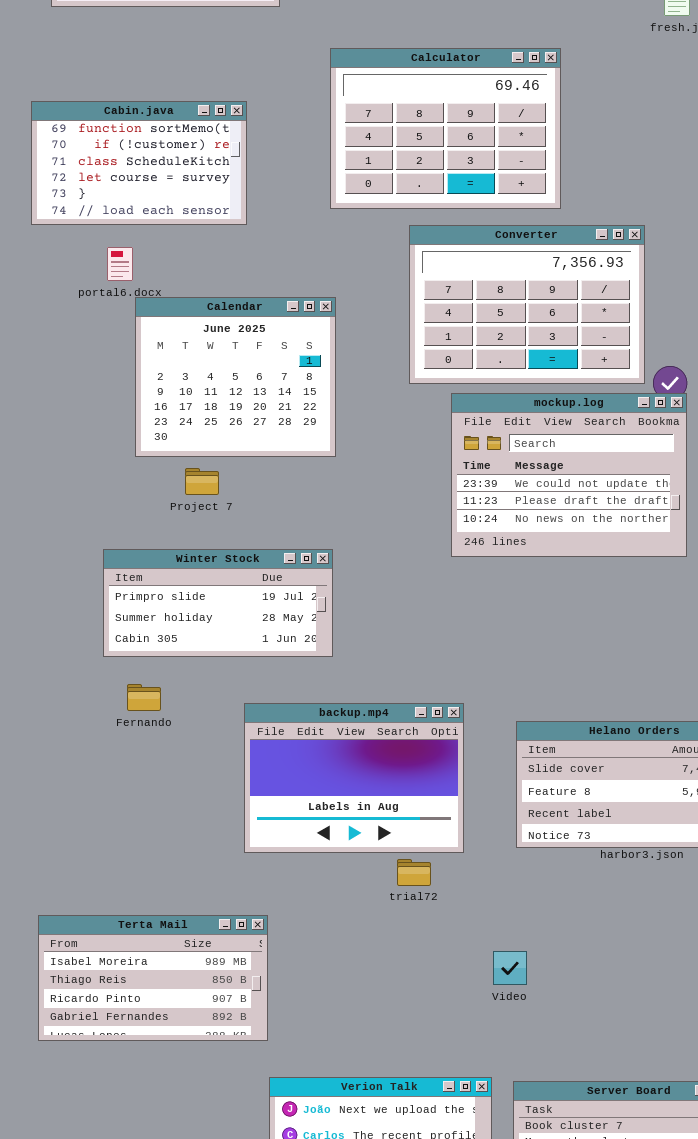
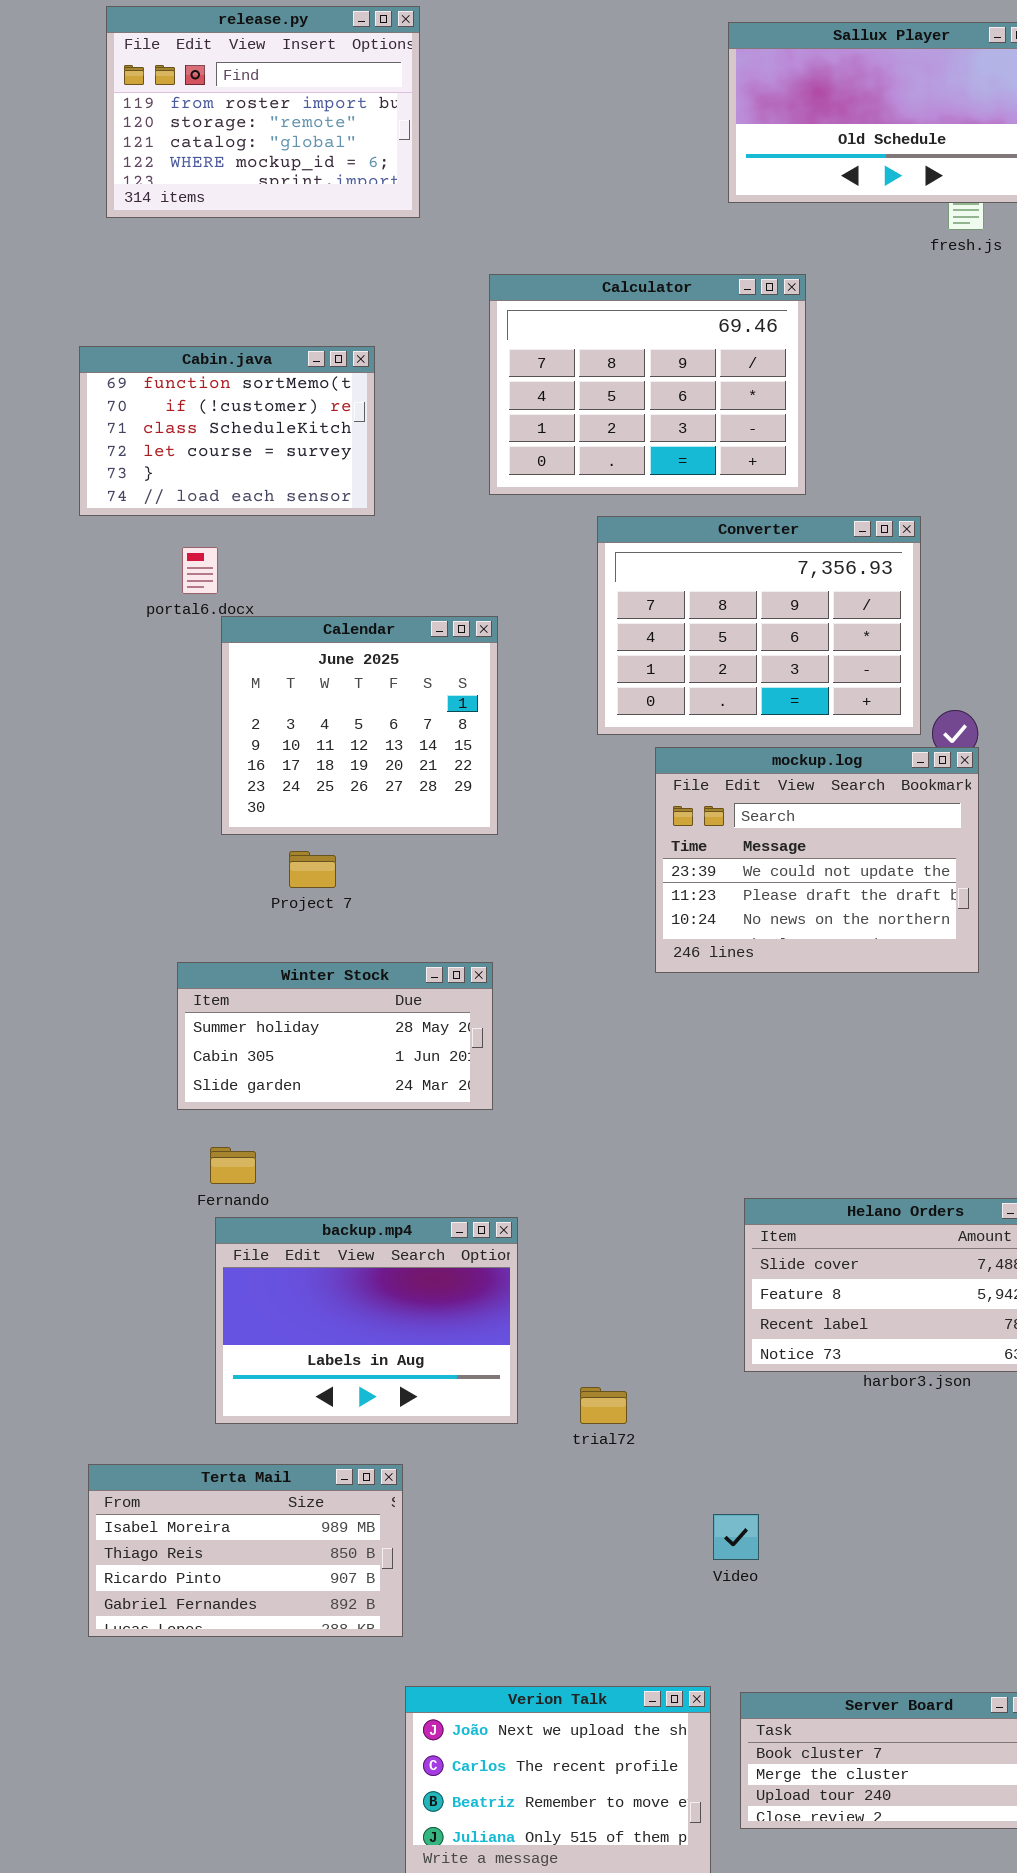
Winter Stock: [103,549,333,657] -> [177,962,493,1110], scrolled down 1 row
backup.mp4: [244,703,464,853] -> [215,1217,518,1424], moved

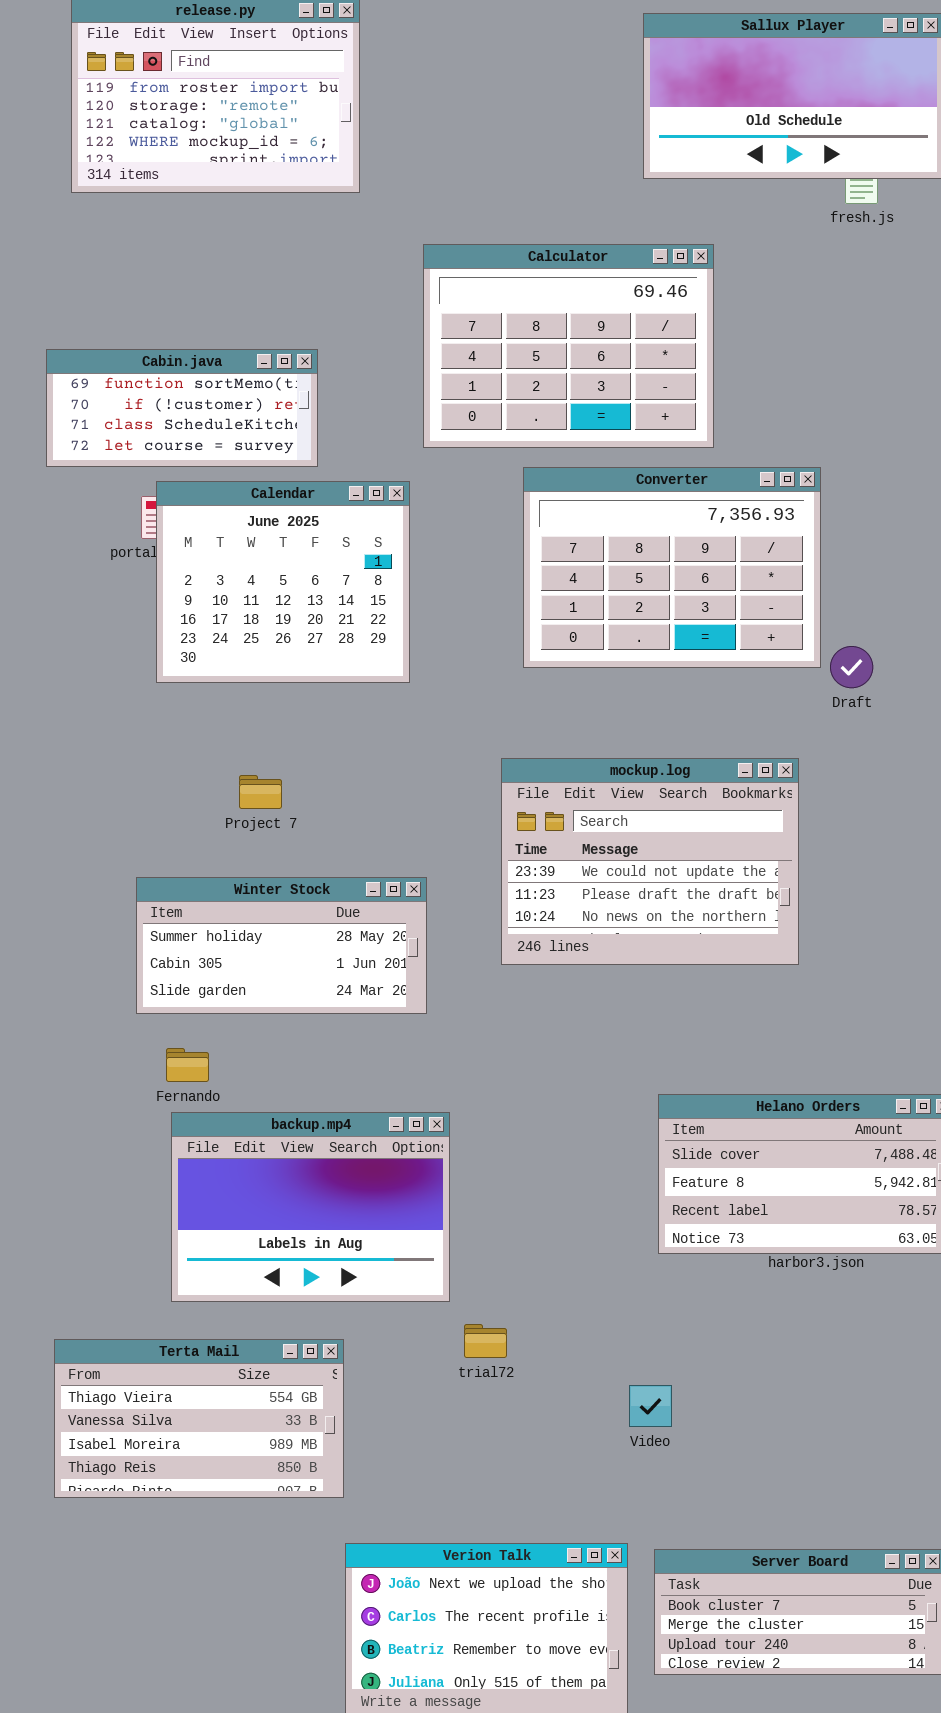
Cabin.java: [79,346,375,516] -> [46,349,318,467], resized
Calendar: [221,616,498,835] -> [156,481,410,683], moved
mockup.log: [655,747,979,973] -> [501,758,799,965], moved
trial72: [580,1387,627,1424] -> [464,1324,507,1358], moved
Terta Mail: [88,1464,403,1637] -> [54,1339,344,1498], scrolled up 2 rows

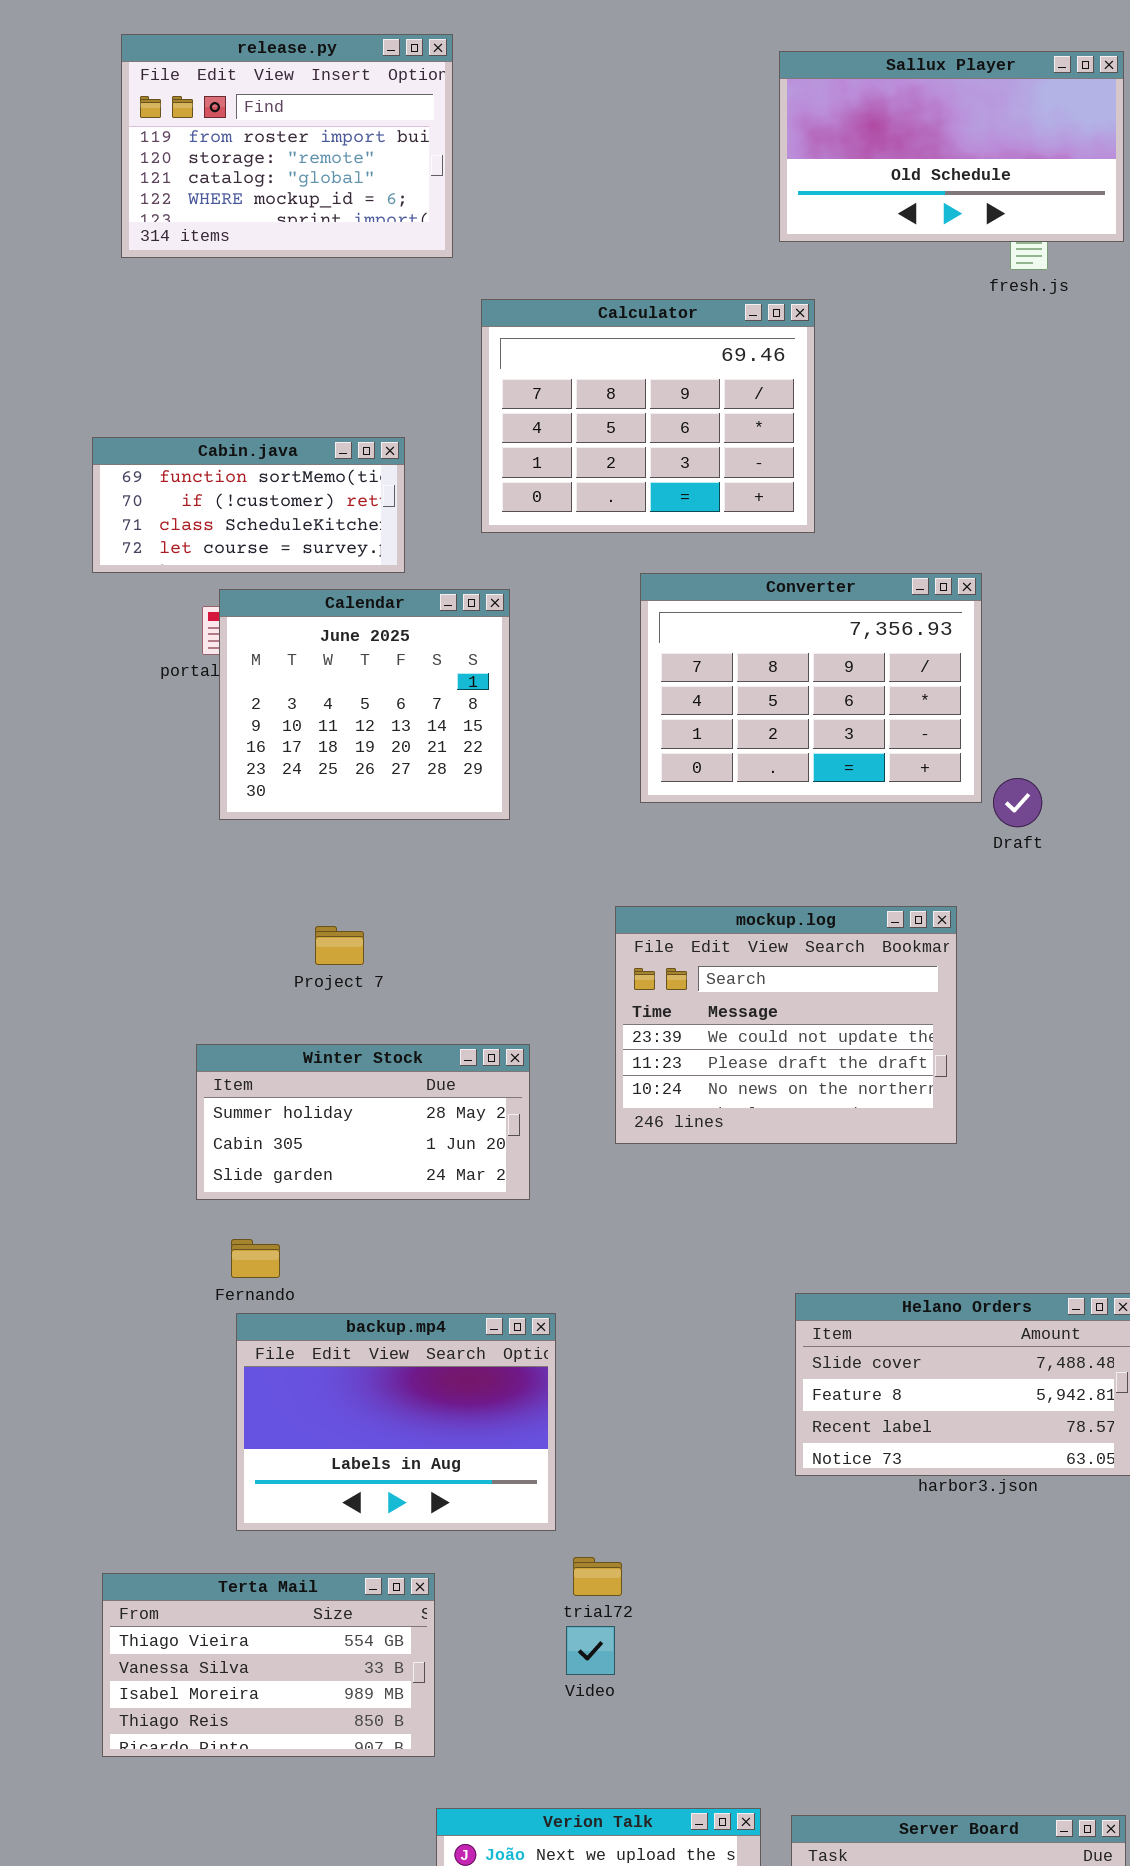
Calculator: [423,244,714,448] -> [481,299,815,533], moved
Video: [629,1385,672,1427] -> [566,1626,615,1675], moved

